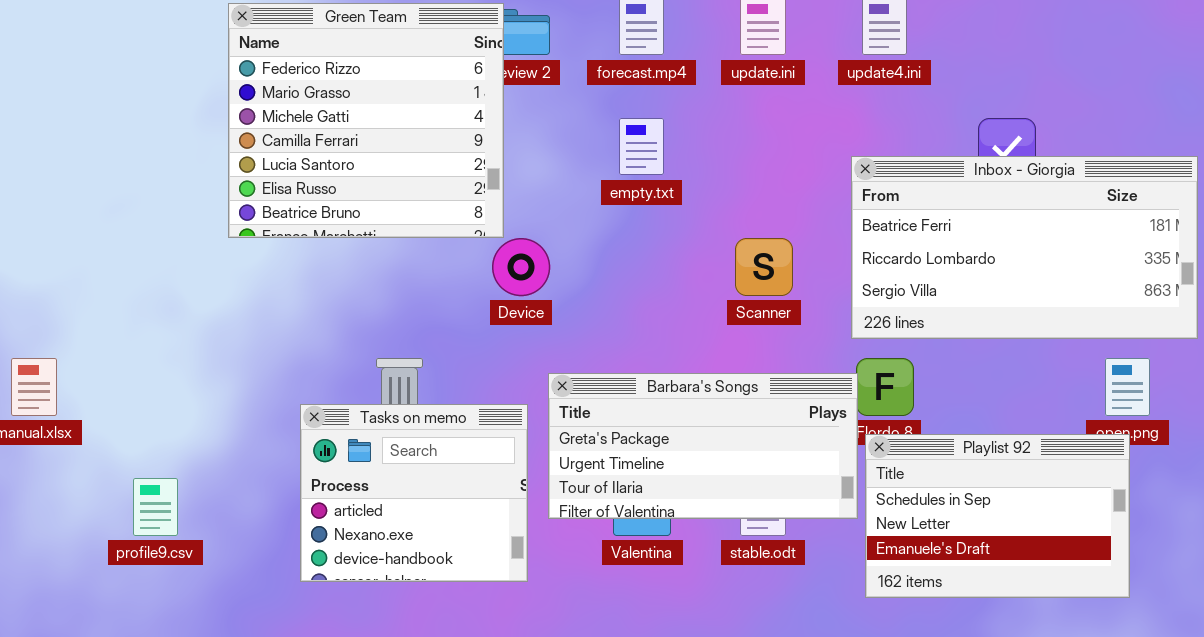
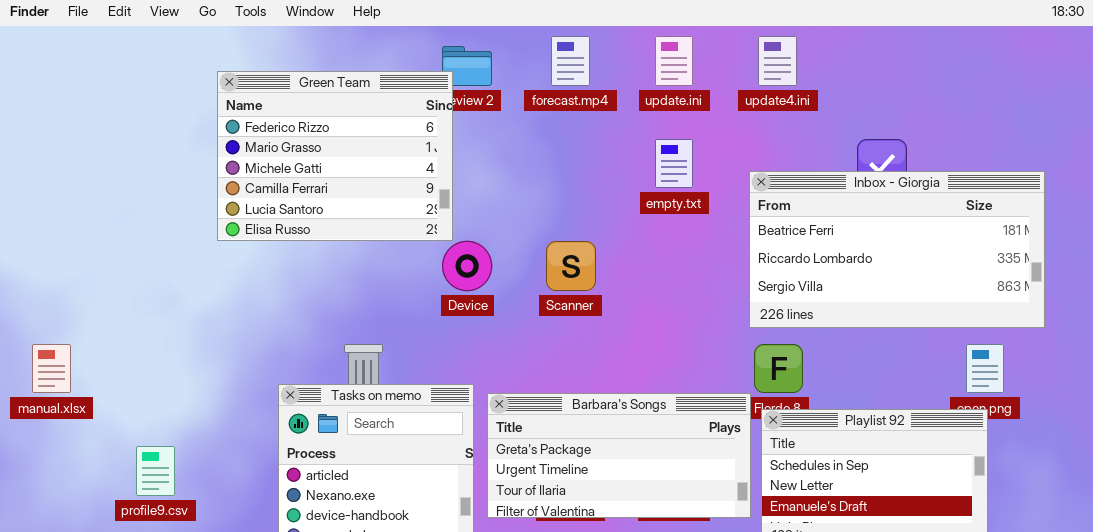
Green Team: [228,3,504,238] -> [217,71,453,241], resized
empty.txt: [619,118,664,175] -> [655,139,693,188], moved
Scanner: [735,238,793,296] -> [546,241,596,291], moved
Barbara's Songs: [548,373,858,519] -> [487,393,751,518], moved

